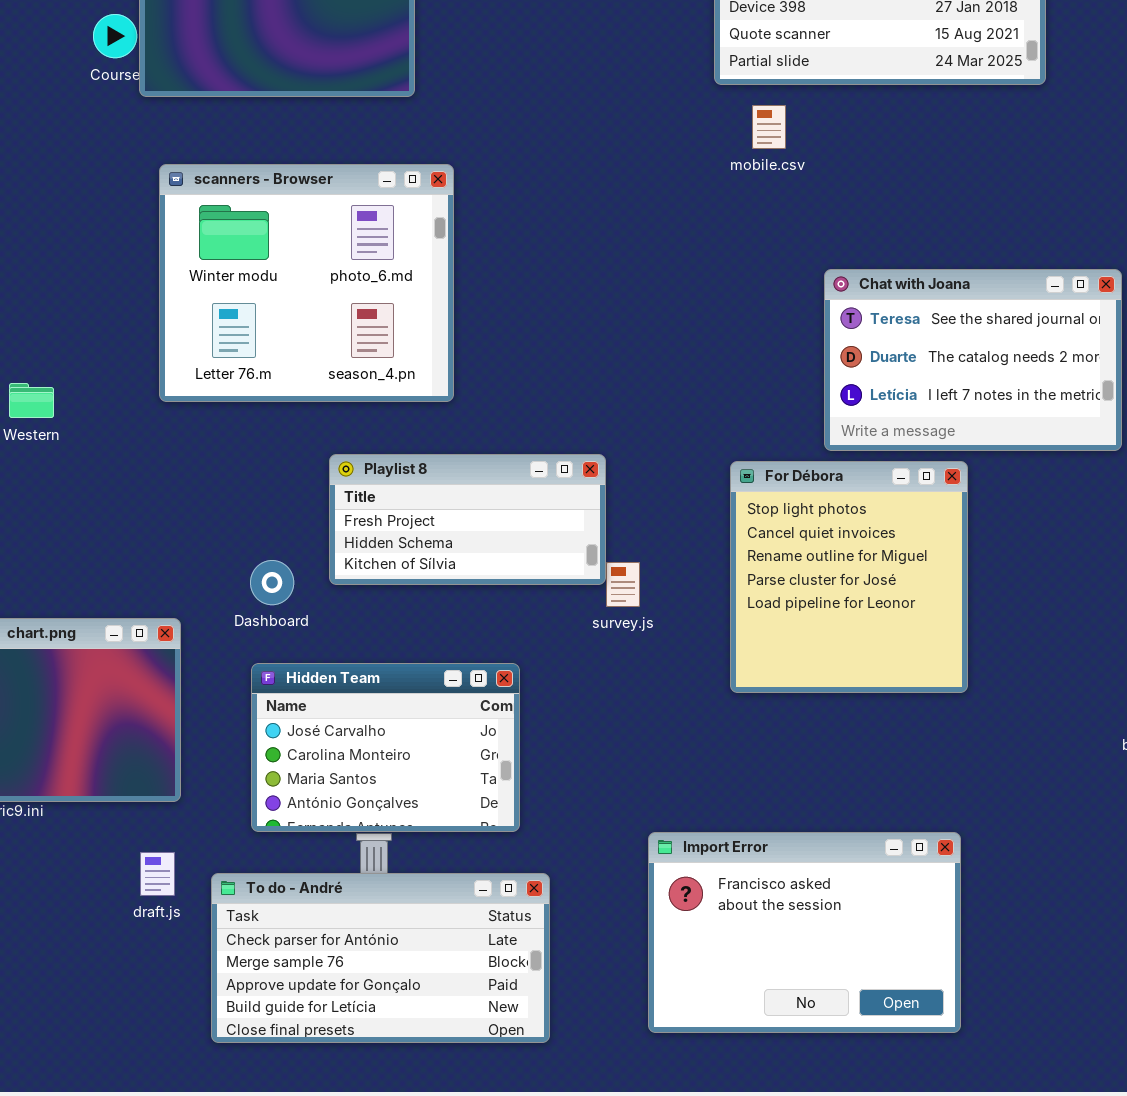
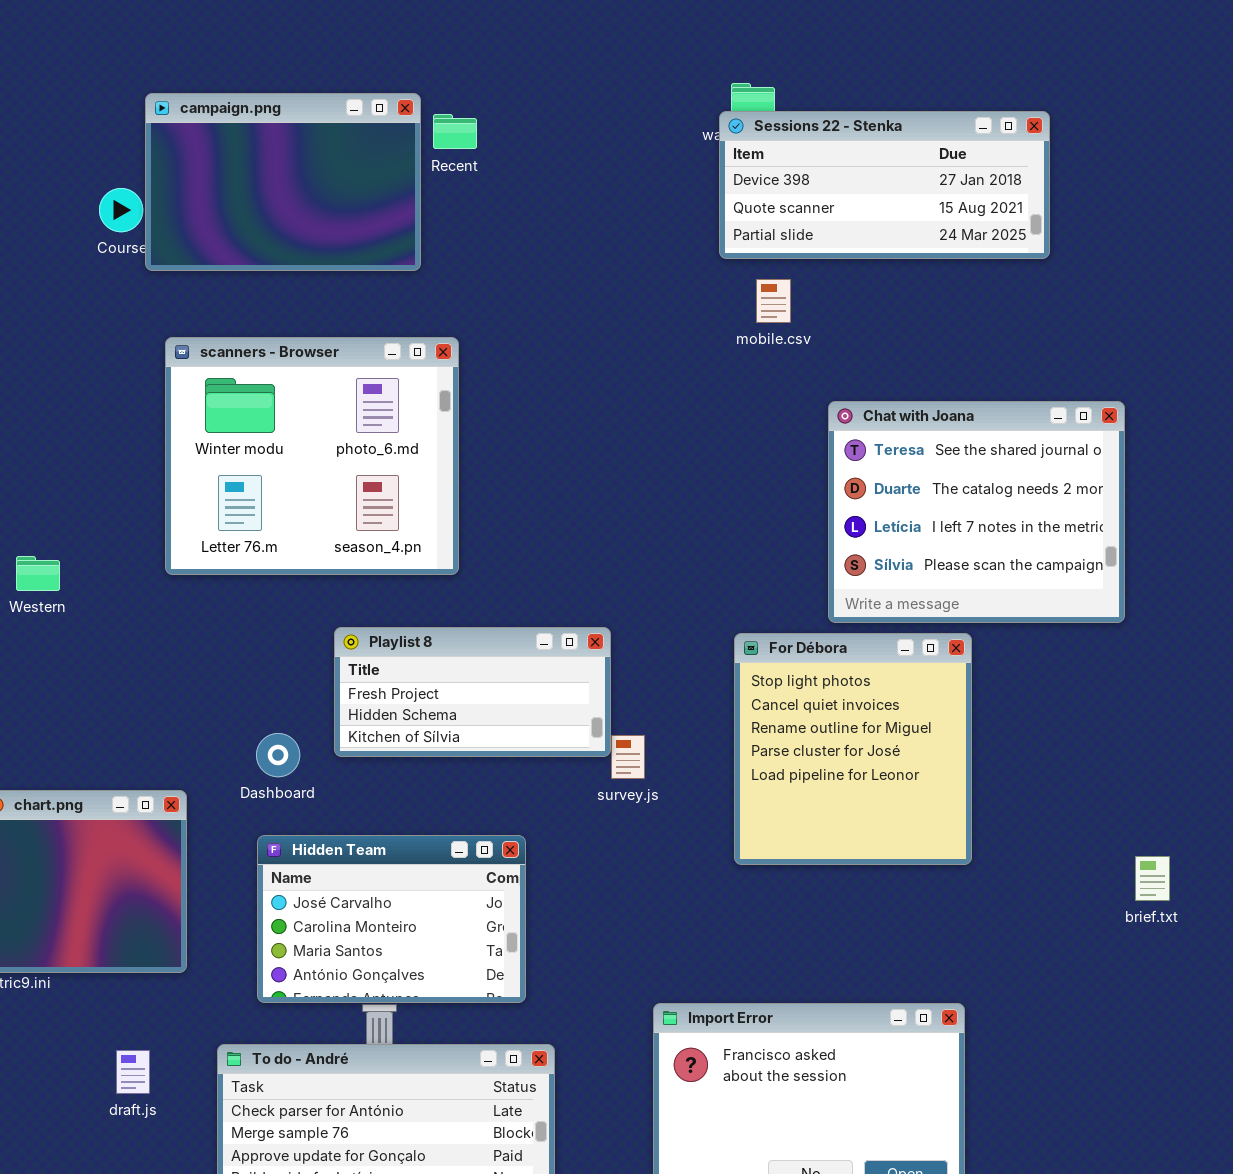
Chat with Joana: [824,269,1122,451] -> [828,401,1125,623], resized
draft.js: [140,852,175,896] -> [116,1050,150,1094], moved

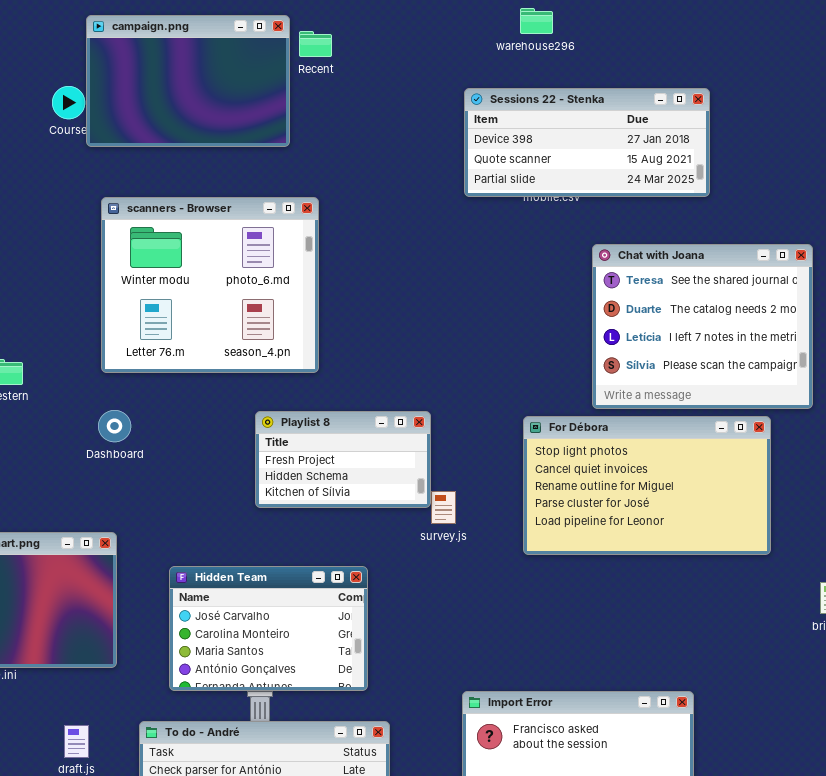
Sessions 22 - Stenka: [719,111,1050,259] -> [464,88,710,197], moved
Playlist 8: [334,627,611,757] -> [255,411,431,508], resized
For Débora: [734,633,972,865] -> [523,416,771,555], resized
Dashboard: [256,733,300,777] -> [98,410,131,442], moved

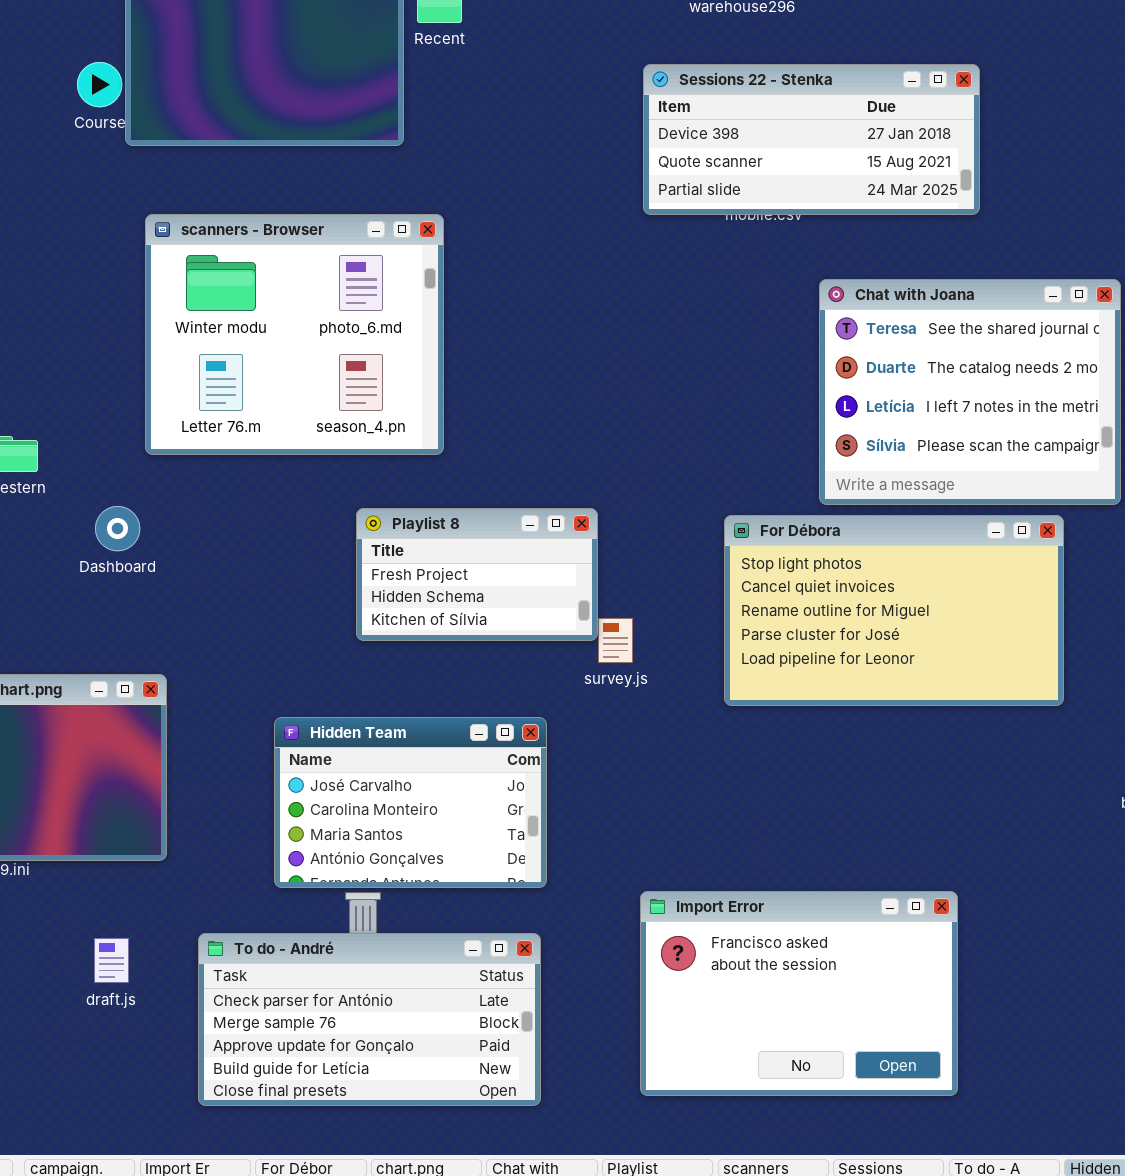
Dashboard: [98,410,131,442] -> [95,506,140,551], moved
Hidden Team: [169,566,368,691] -> [274,717,547,888], moved

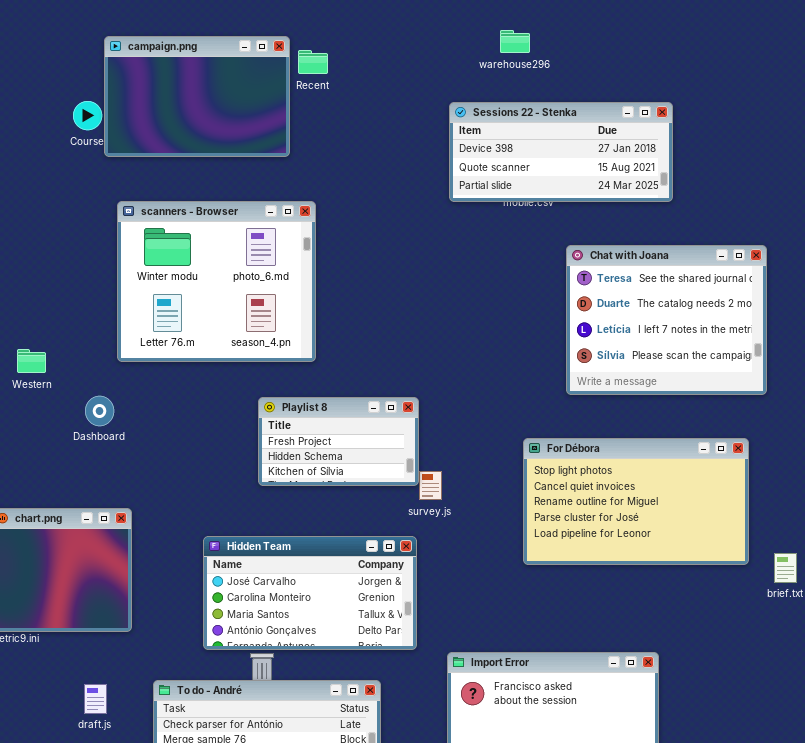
For Débora: [724,515,1064,706] -> [523,438,749,565], moved
Hidden Team: [274,717,547,888] -> [203,536,417,650], resized

